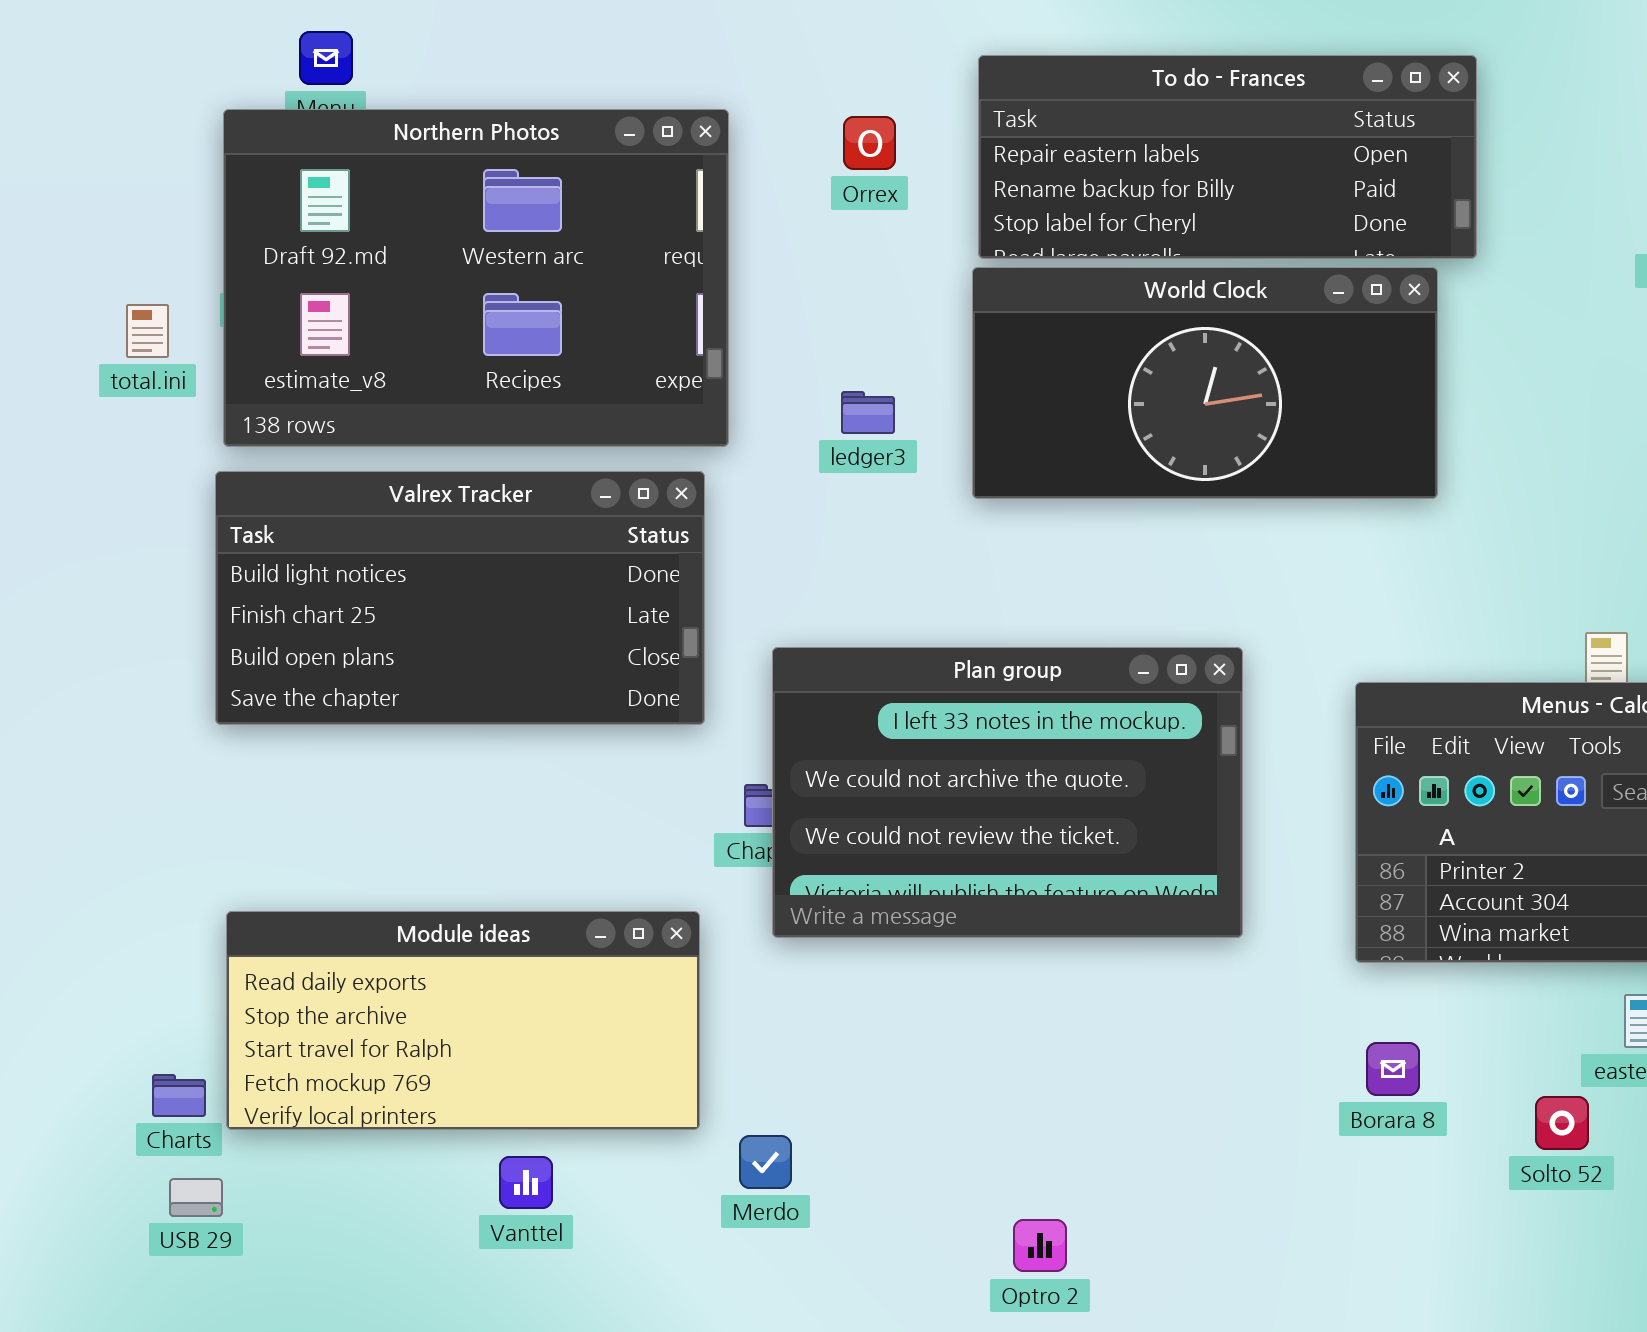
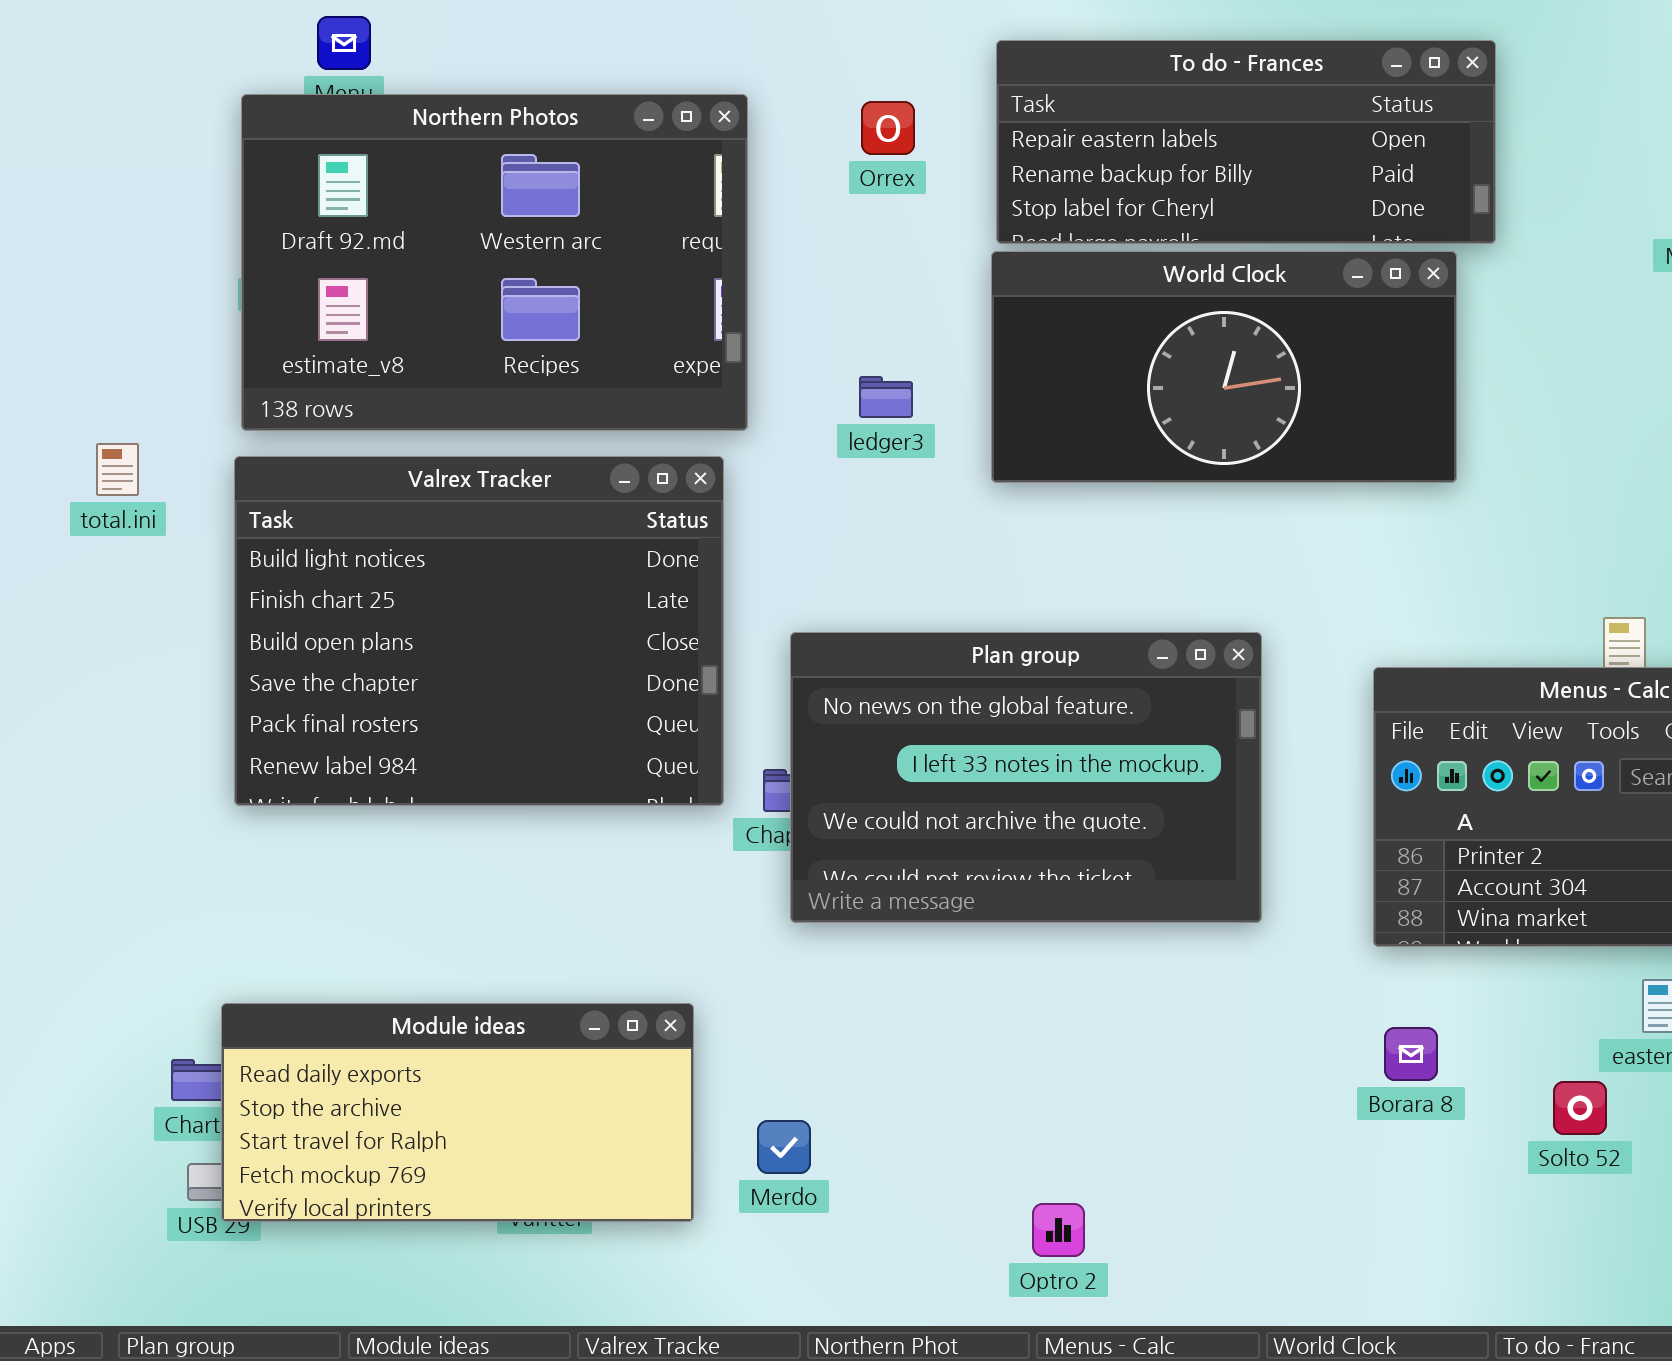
total.ini: [126,304,169,358] -> [96,443,139,496], moved
Valrex Tracker: [215,471,705,725] -> [234,456,724,806], resized
Plan group: [772,647,1243,938] -> [790,632,1262,923], scrolled up 1 row
Module ideas: [226,911,700,1130] -> [221,1003,694,1222], moved

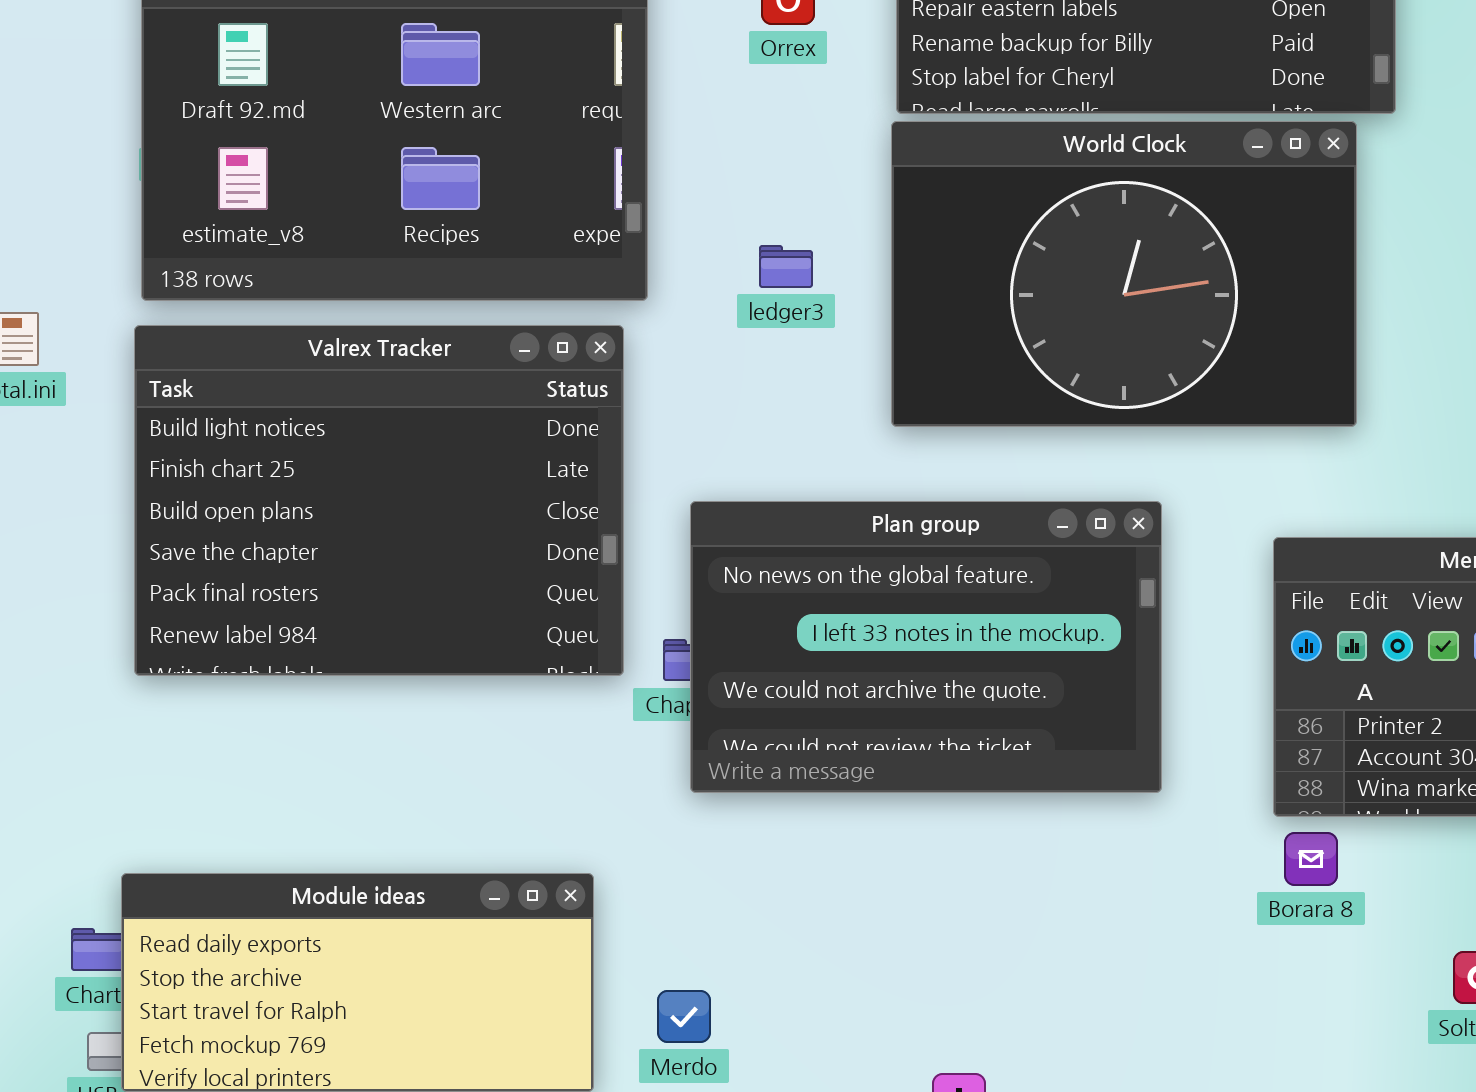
World Clock: [991,251,1457,483] -> [891,121,1357,427], resized
Borara 8: [1384,1027,1438,1081] -> [1284,832,1338,886], moved

